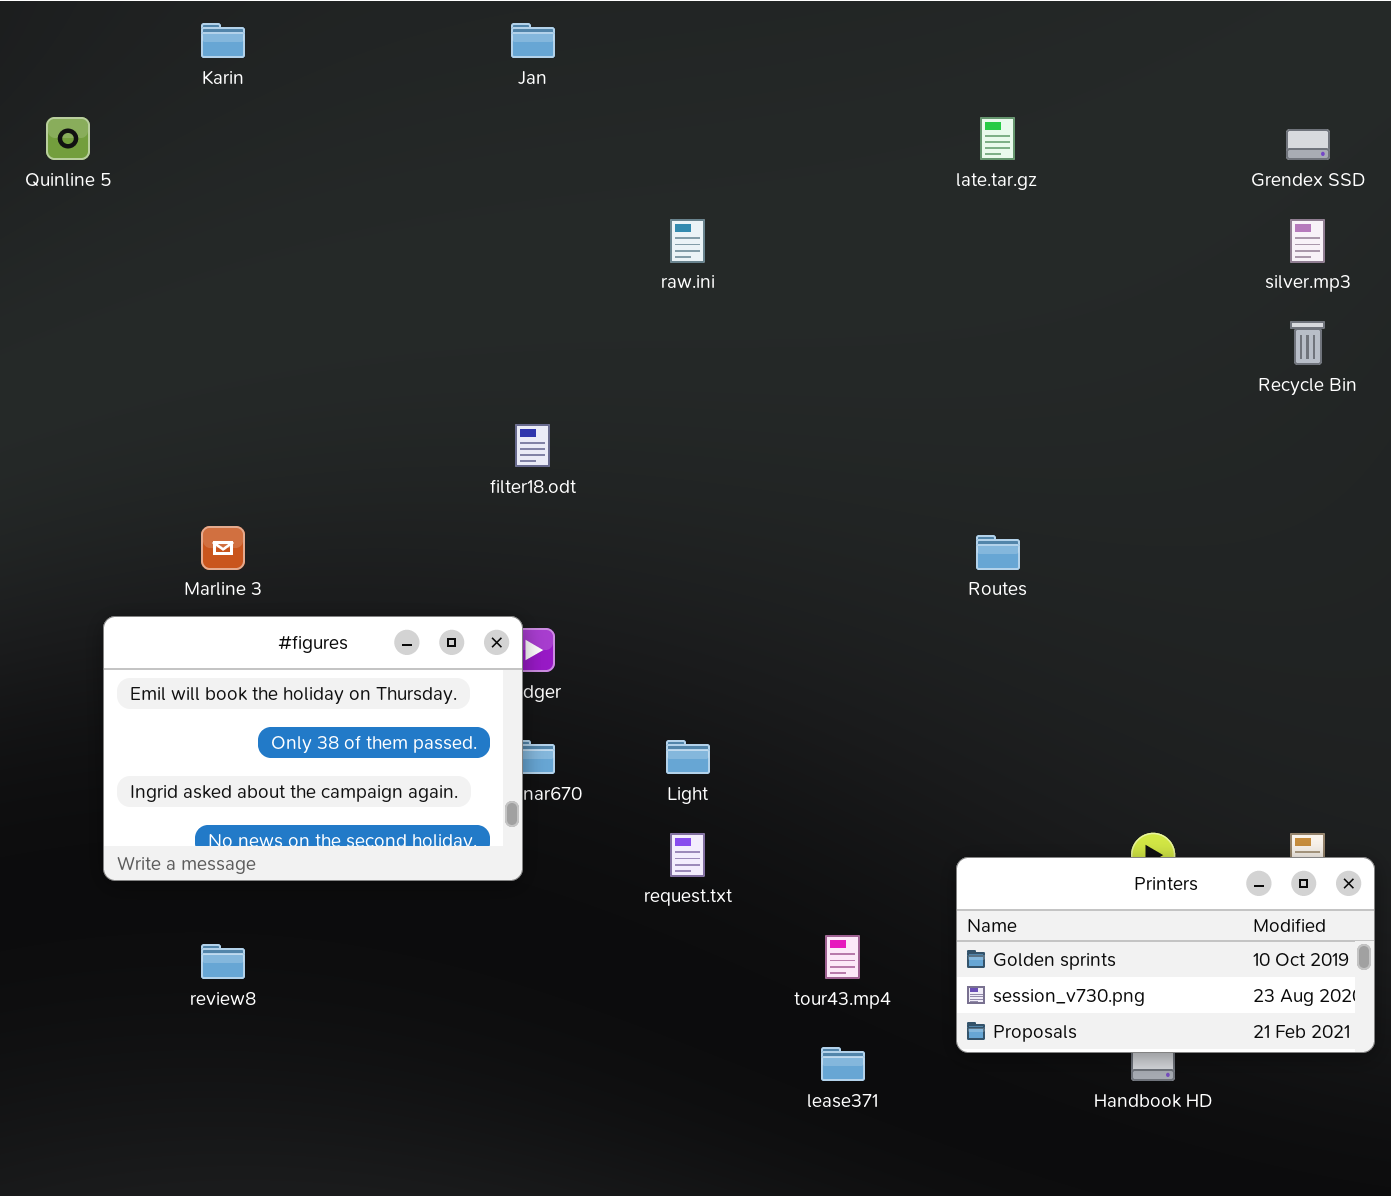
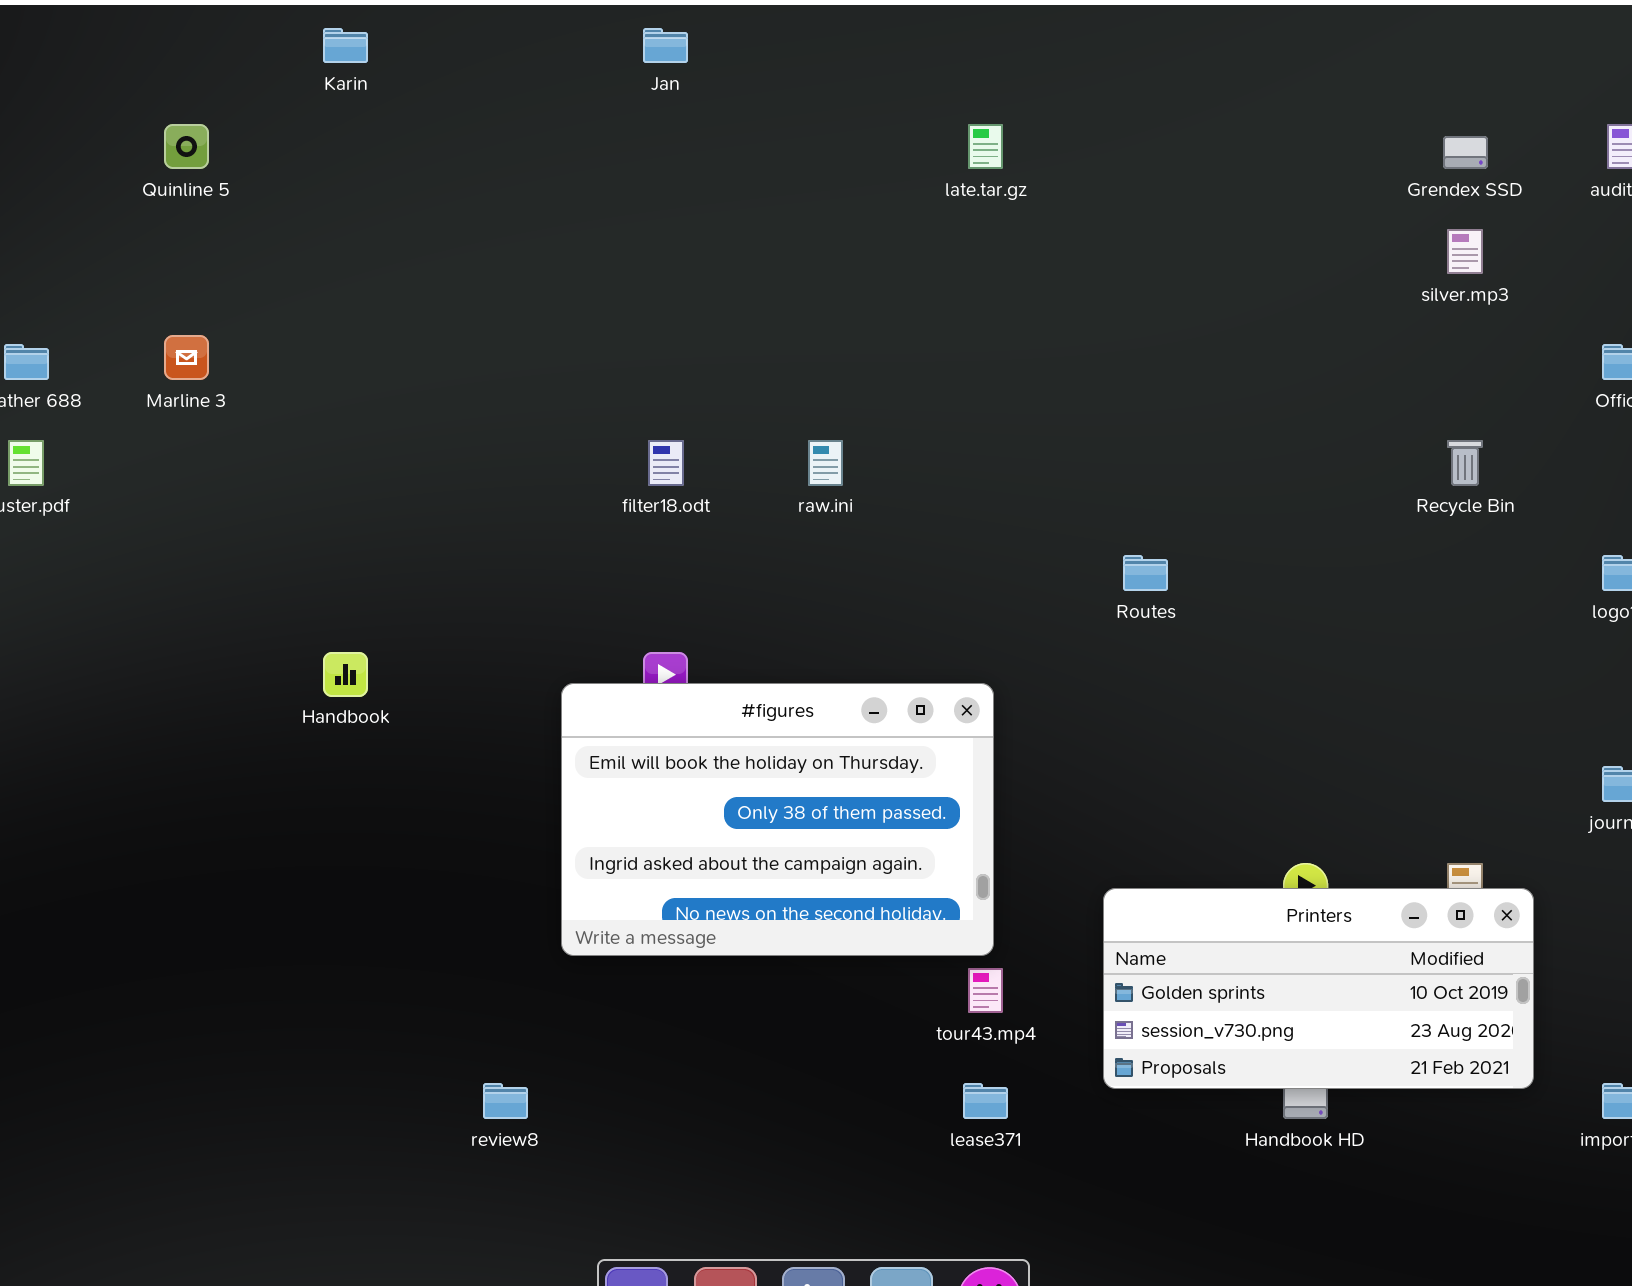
late.tar.gz: [980,117,1015,160] -> [968,124,1003,169], moved
raw.ini: [670,219,705,263] -> [808,440,843,486], moved
Recycle Bin: [1290,321,1325,365] -> [1447,440,1483,486], moved
Marline 3: [201,526,245,570] -> [164,335,209,380], moved
#figures: [103,616,523,881] -> [561,683,994,956], moved
review8: [201,944,245,979] -> [483,1083,528,1119], moved

